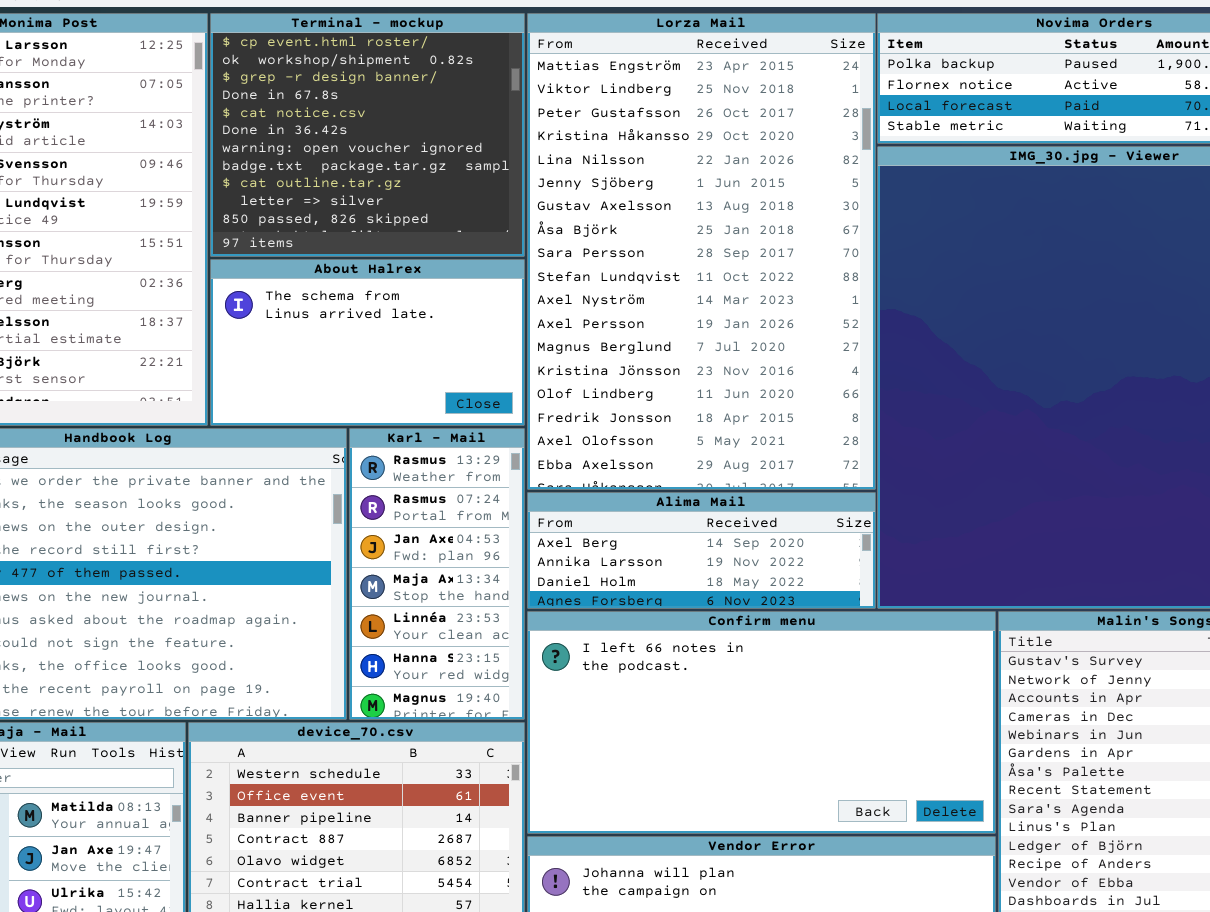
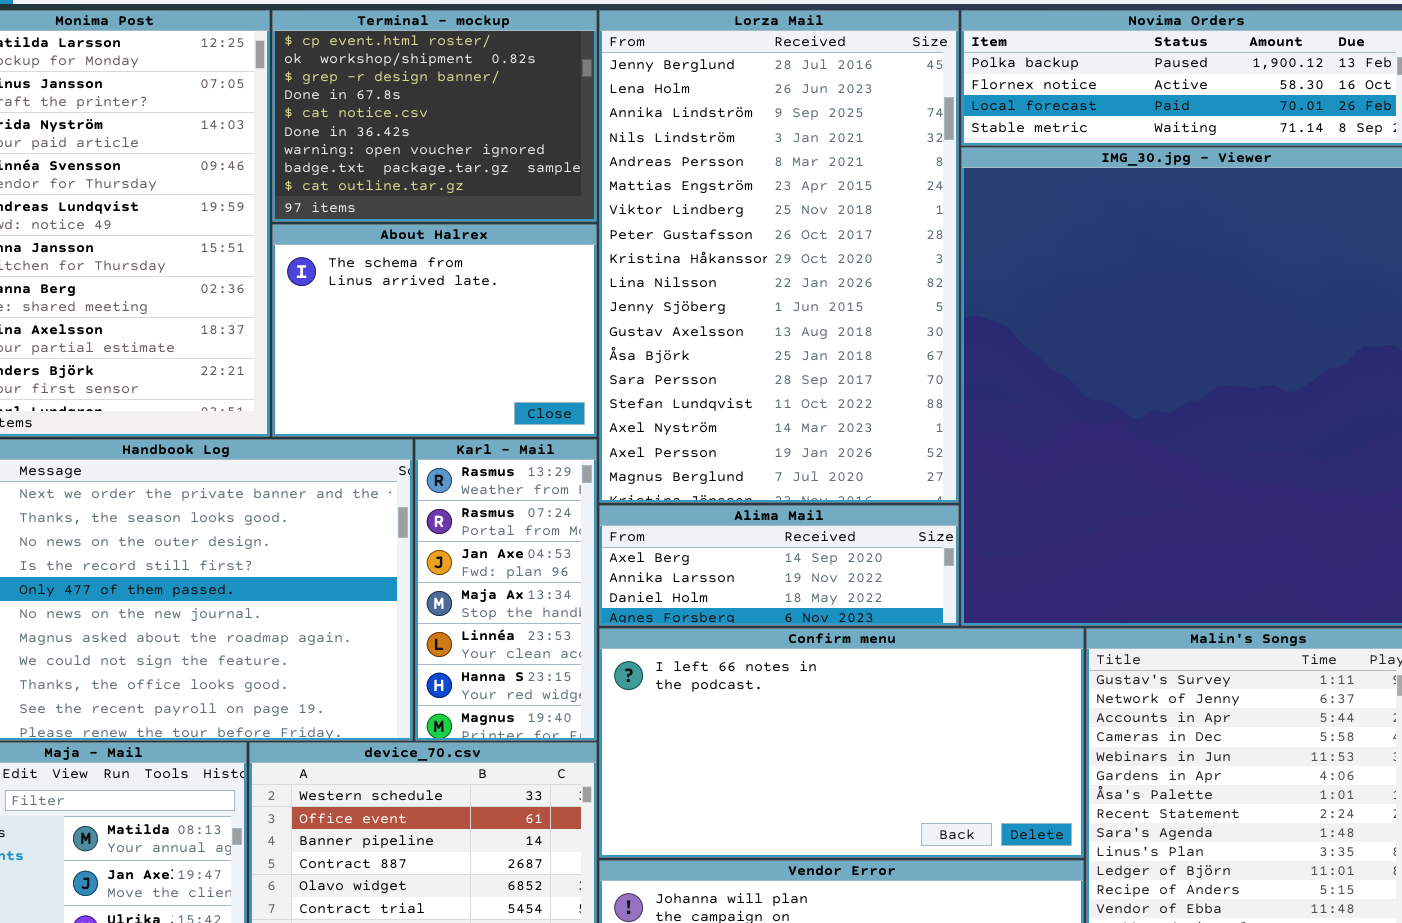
Terminal - mockup: [210,13,525,257] -> [272,10,597,222], resized
Lorza Mail: [527,13,876,490] -> [599,10,959,503], scrolled up 5 rows
About Halrex: [210,259,525,426] -> [272,224,597,437], resized

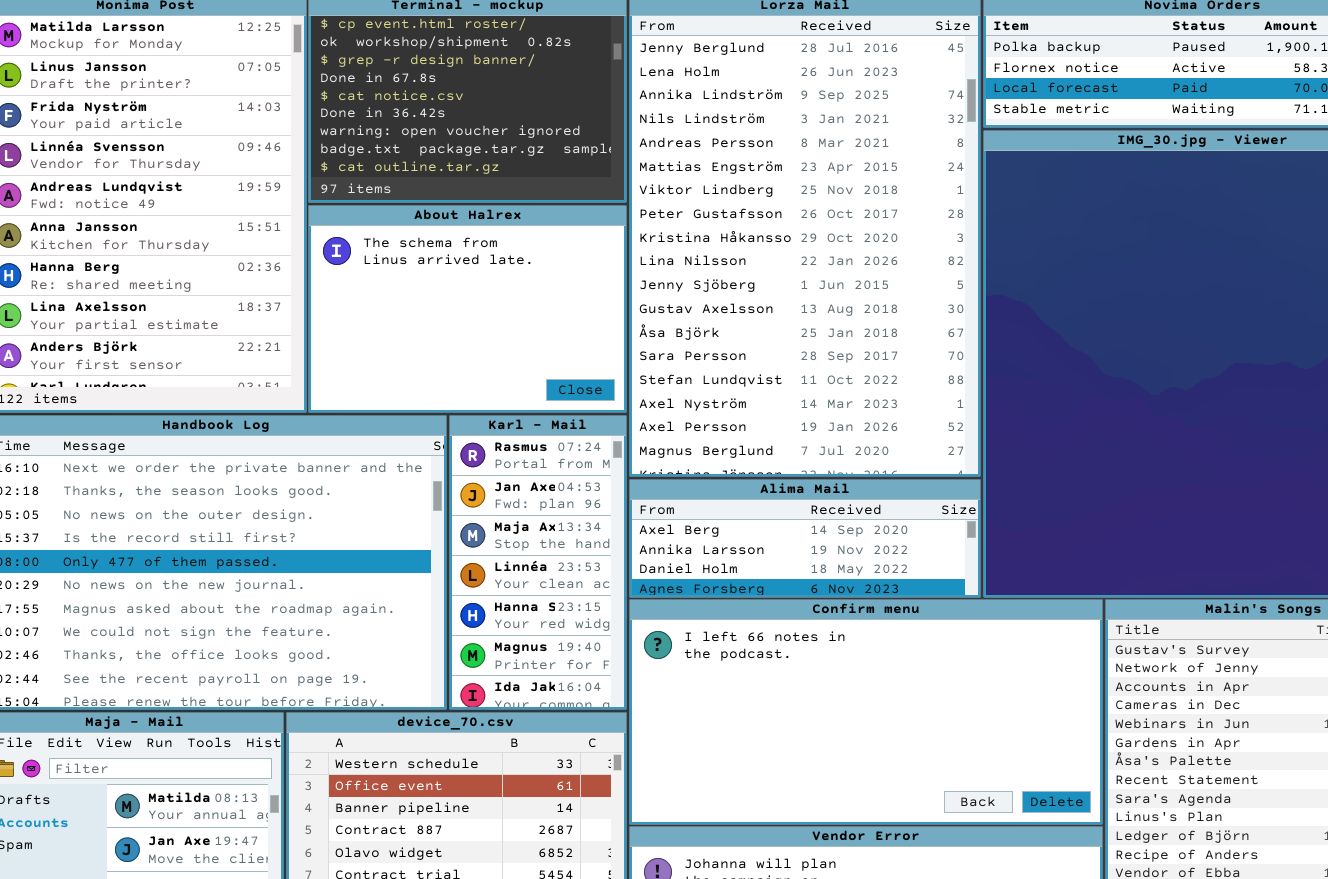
Karl - Mail: [415,439,597,741] -> [449,415,627,710], scrolled down 1 row

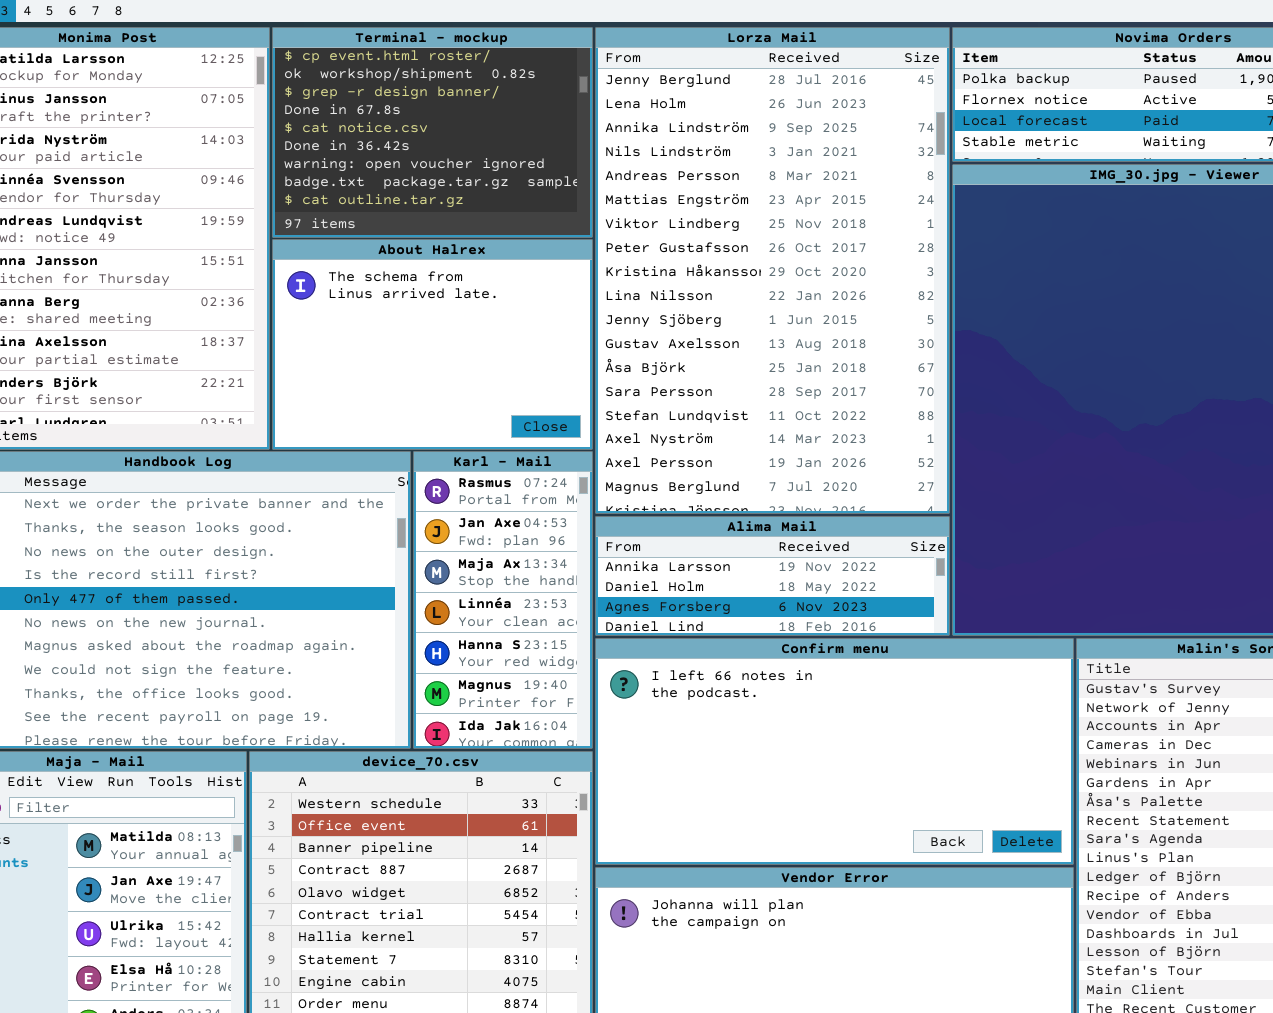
Alima Mail: [629,479,981,598] -> [595,516,950,636], scrolled down 1 row

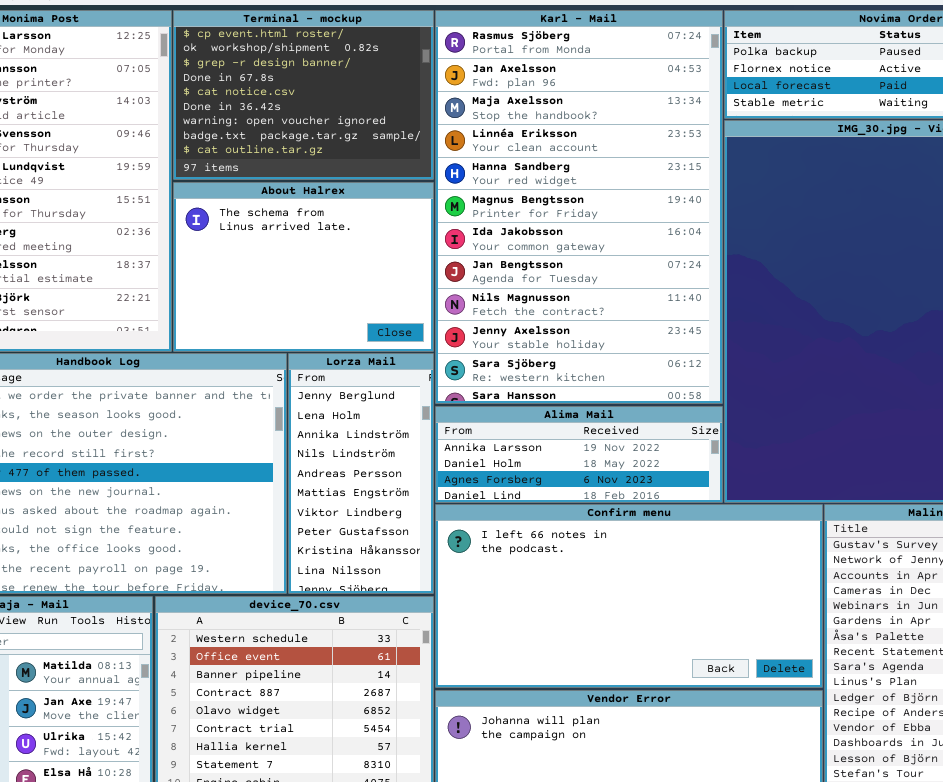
Lorza Mail: [595,27,950,514] -> [288,353,434,594], moved, resized
Karl - Mail: [413,451,593,749] -> [435,10,723,404], moved, resized

